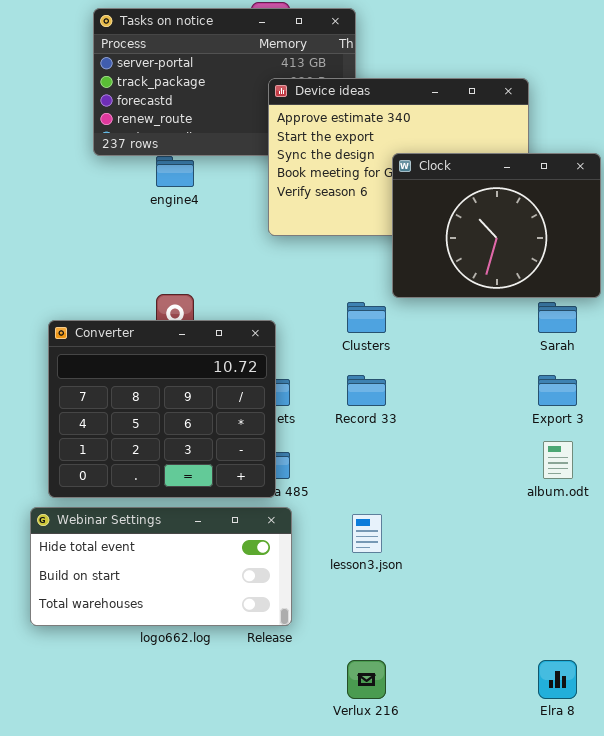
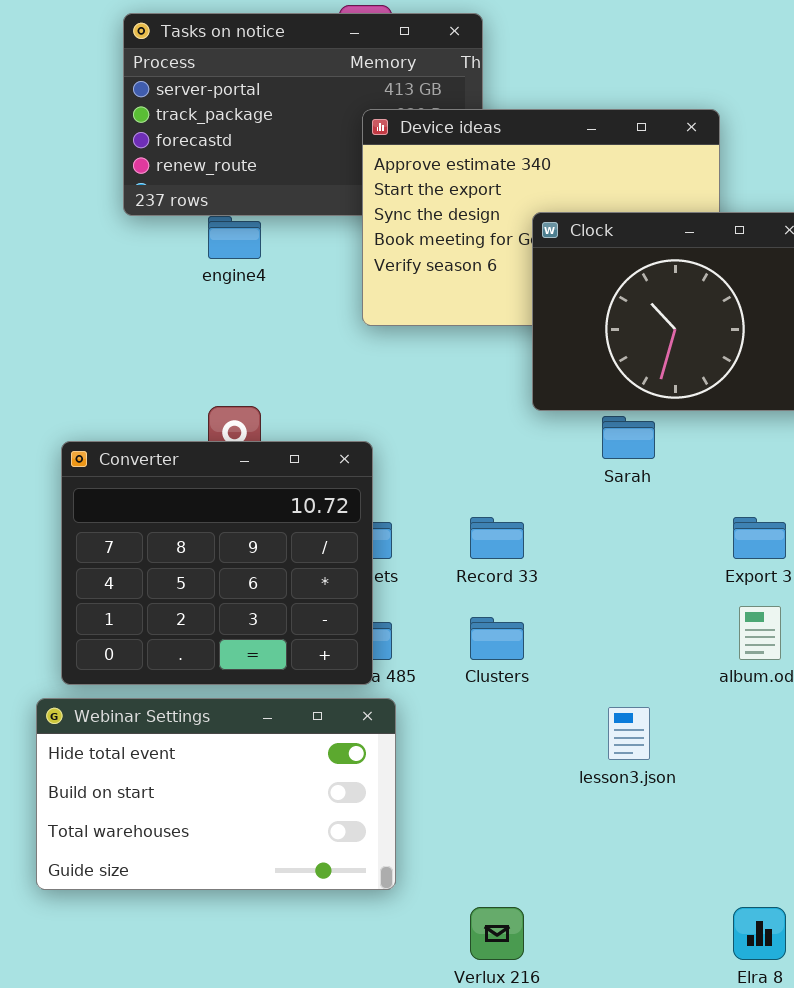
Clusters: [347,302,386,333] -> [470,617,524,660], moved
Sarah: [538,302,577,333] -> [602,416,655,459], moved
Webinar Settings: [30,507,292,626] -> [36,698,396,890], resized
lesson3.json: [352,514,382,553] -> [608,707,650,760], moved

